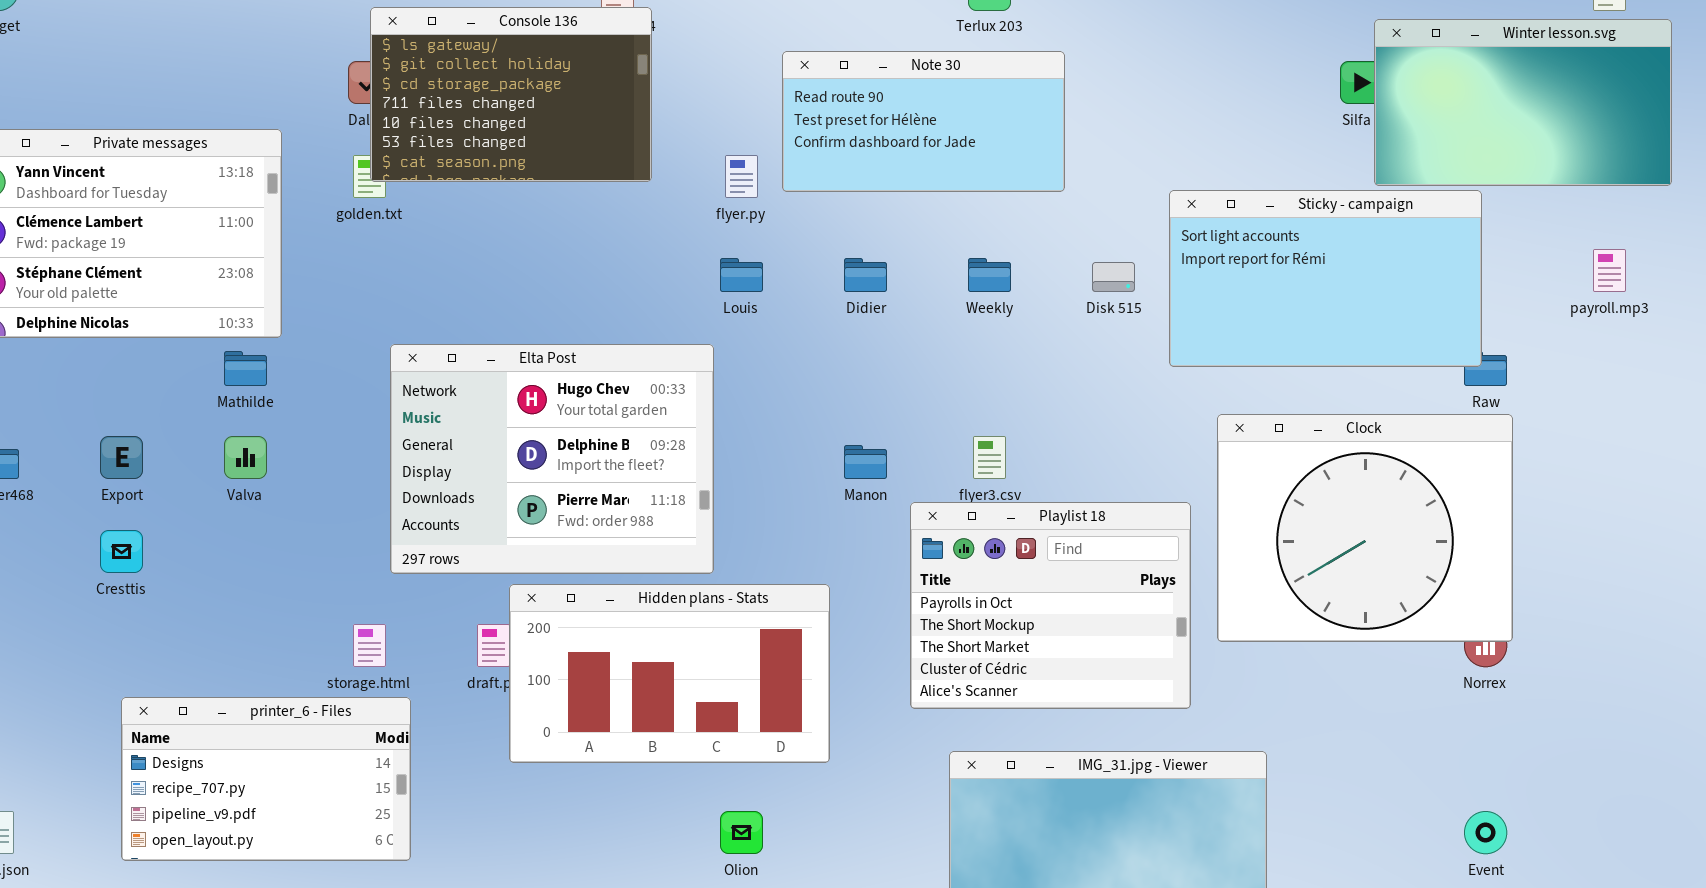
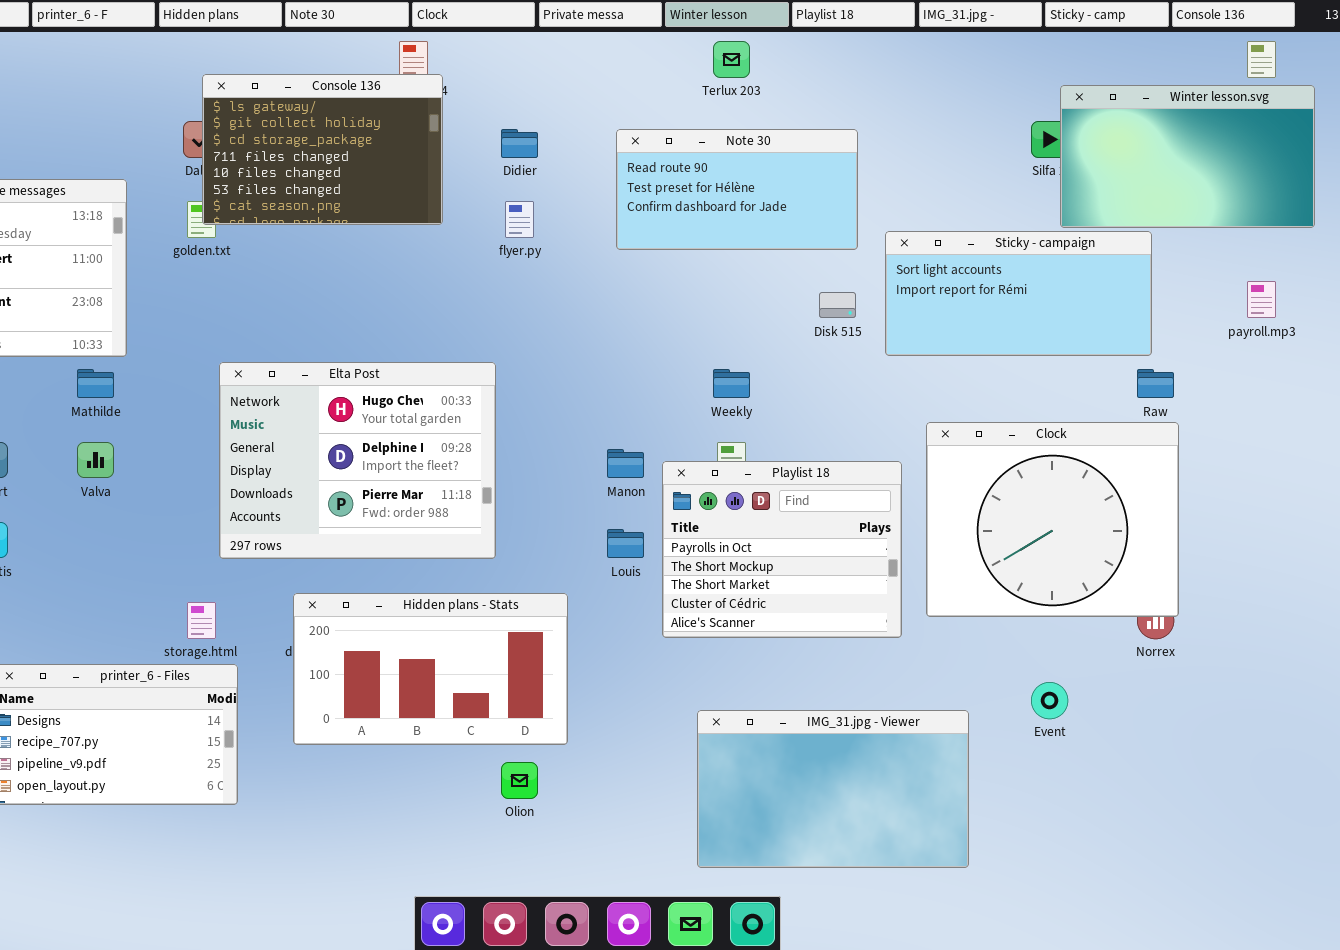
Note 30: [782,51,1065,192] -> [616,129,858,250], moved
Sticky - campaign: [1169,190,1482,367] -> [885,231,1152,356], resized
Louis: [720,258,763,292] -> [607,529,644,558], moved
Didier: [844,258,887,292] -> [501,129,538,158], moved
Weekly: [968,258,1011,292] -> [713,369,750,398], moved
Playlist 18: [910,502,1191,709] -> [662,461,902,638], moved
Hidden plans - Stats: [509,584,830,763] -> [293,593,568,745], moved
Event: [1464,811,1507,854] -> [1031,682,1068,719], moved

